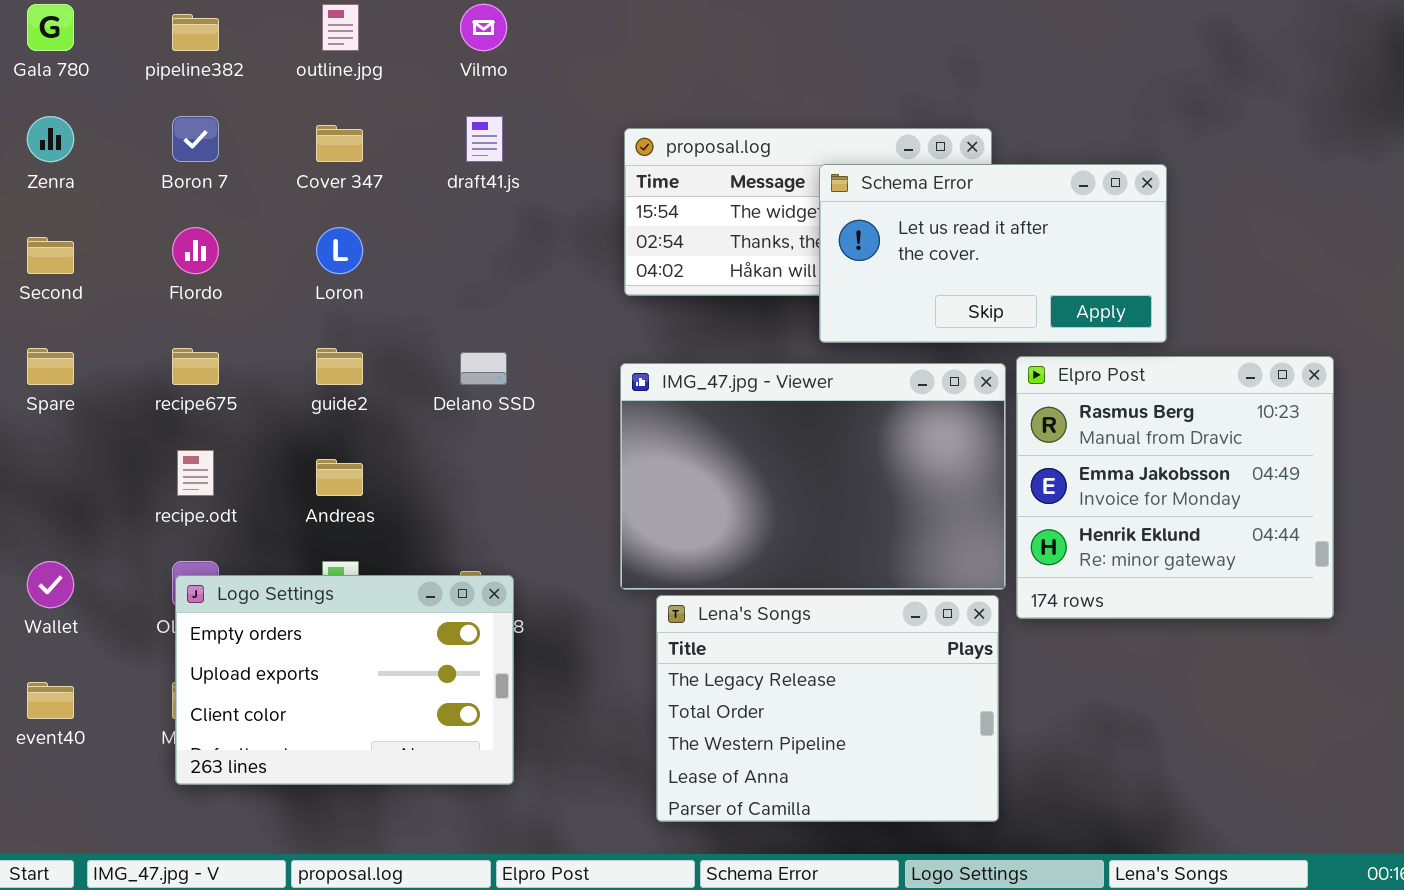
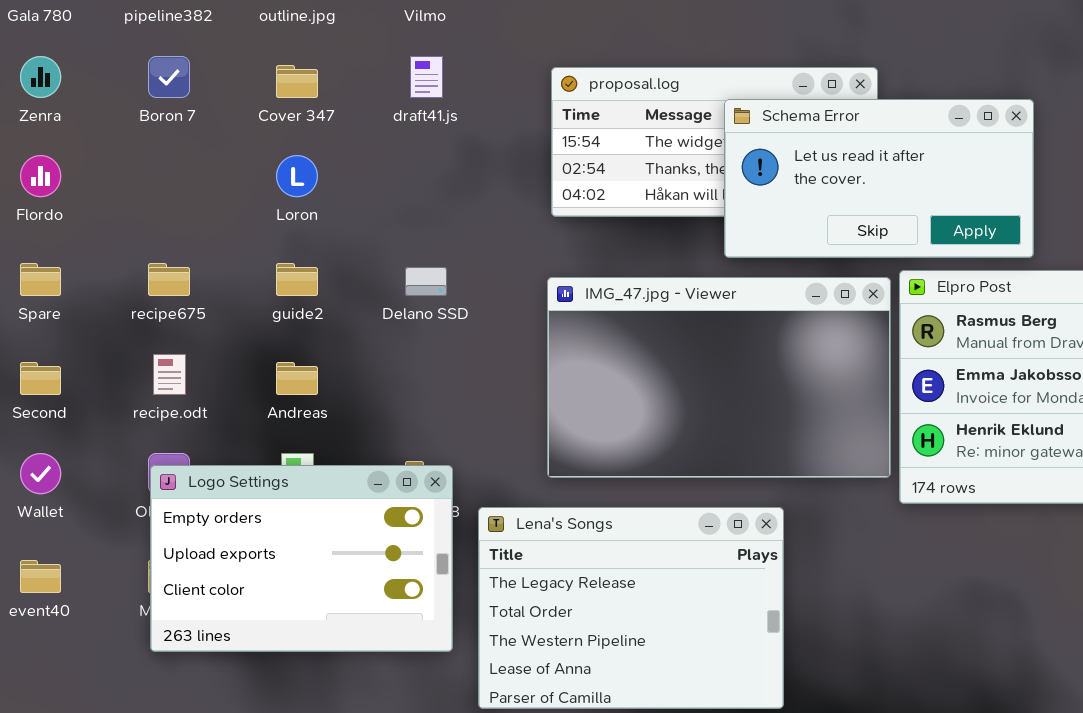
Flordo: [172,227,219,274] -> [20,155,61,197], moved
Second: [27,237,74,274] -> [20,362,61,395], moved
Lena's Songs: [656,595,999,822] -> [478,507,784,709], moved

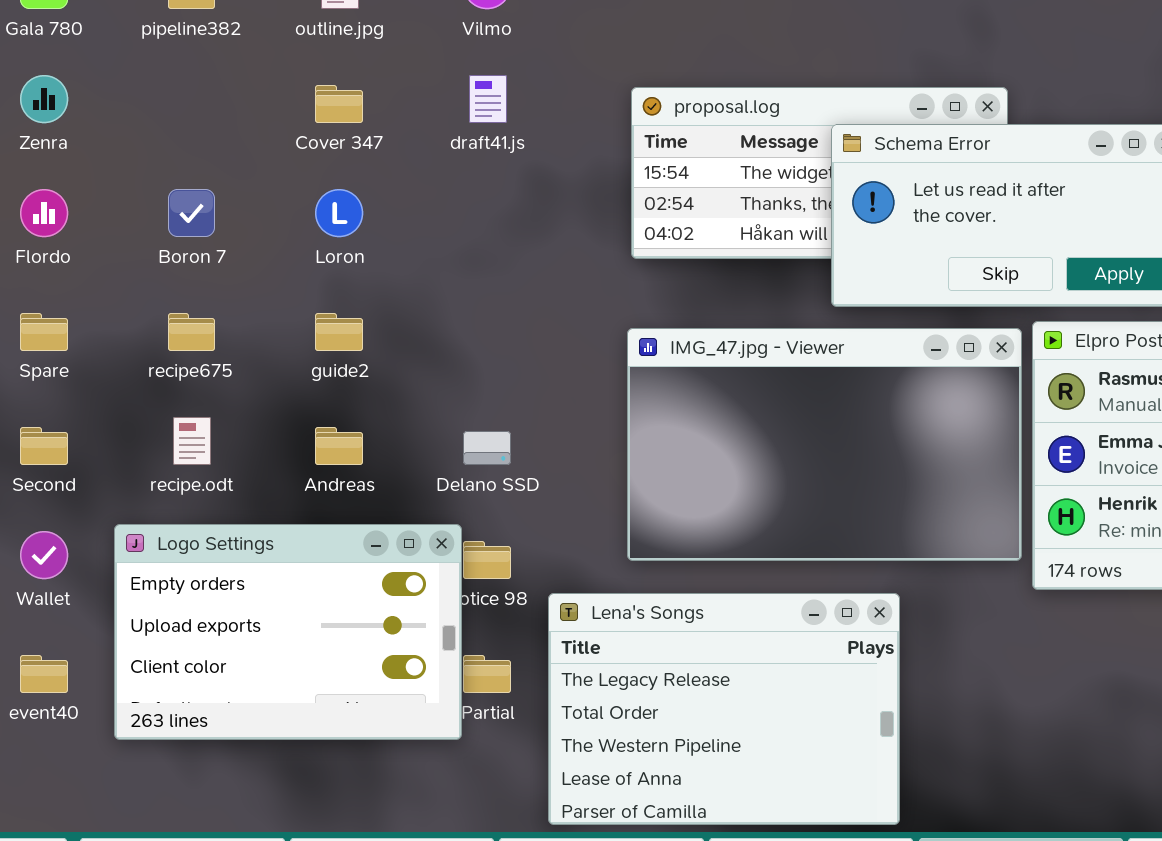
Boron 7: [148,56,190,98] -> [168,189,215,237], moved
Delano SSD: [405,267,447,296] -> [463,431,511,465], moved
Logo Settings: [150,465,453,652] -> [114,524,462,740], moved

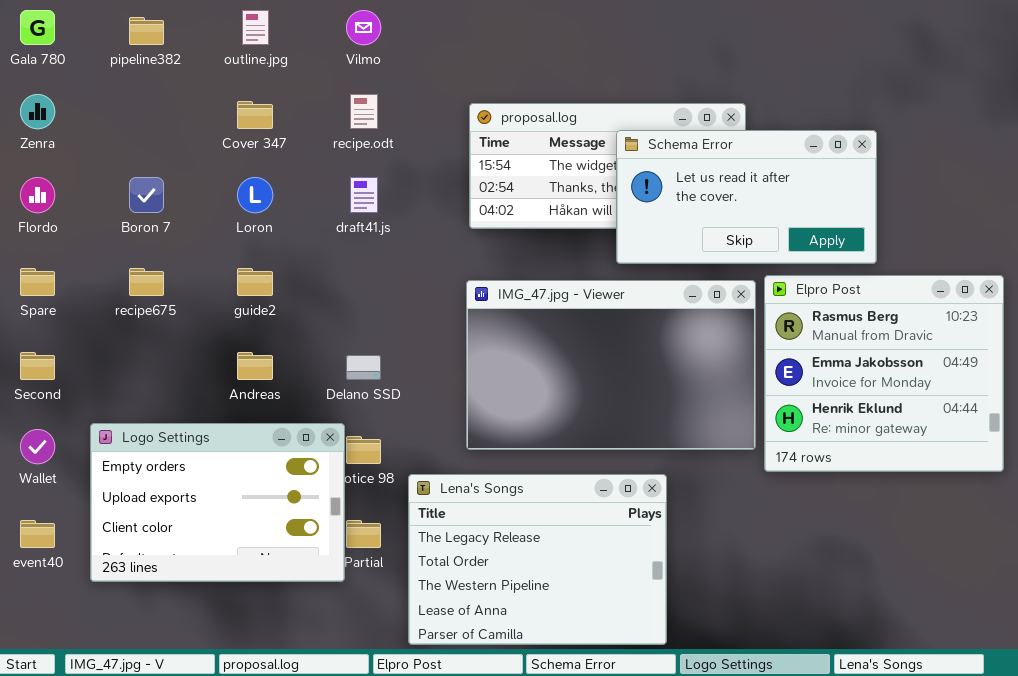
draft41.js: [469,75,507,123] -> [350,177,378,213], moved
recipe.odt: [173,417,211,465] -> [350,94,378,129], moved

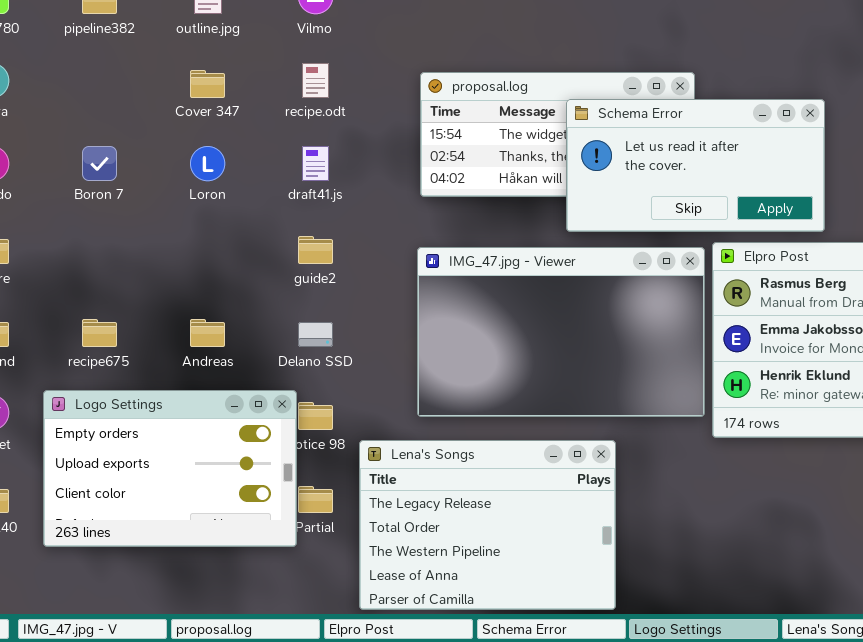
recipe675: [129,268,164,296] -> [82,319,117,347], moved
guide2: [237,268,273,296] -> [298,236,333,264], moved

